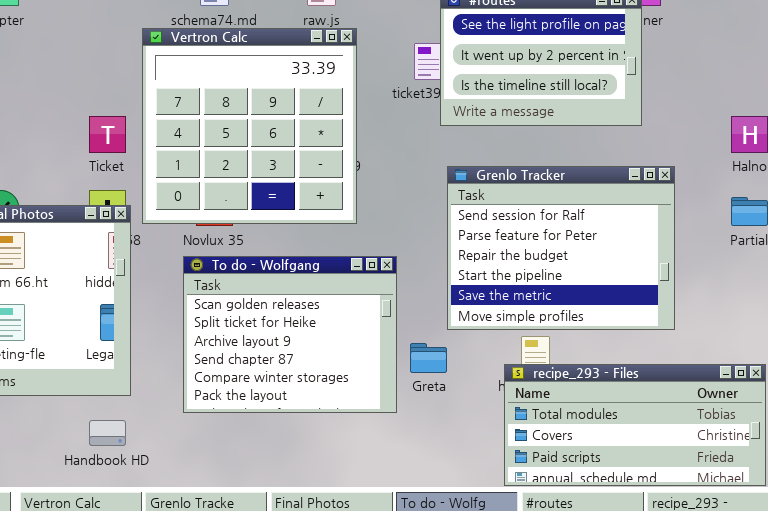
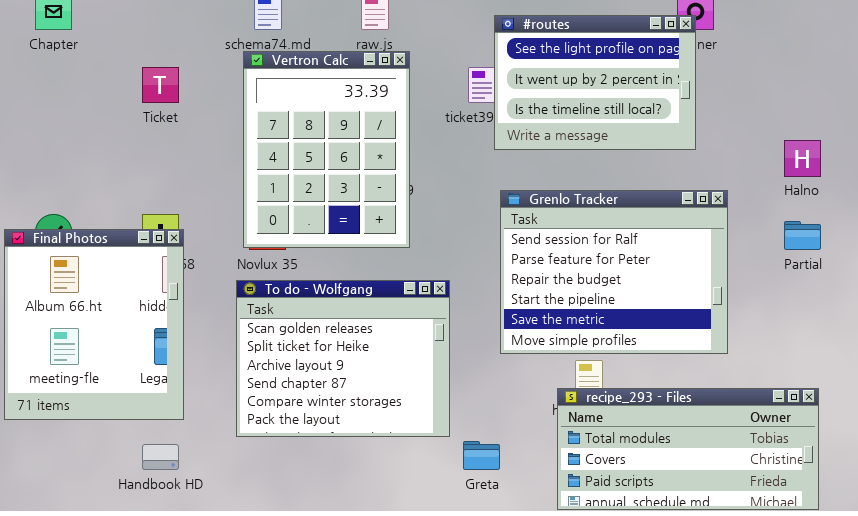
Vertron Calc: [142,28,357,224] -> [243,51,410,248], resized
Ticket: [89,116,126,153] -> [142,67,179,103], moved
Greta: [410,343,447,373] -> [463,441,500,470], moved

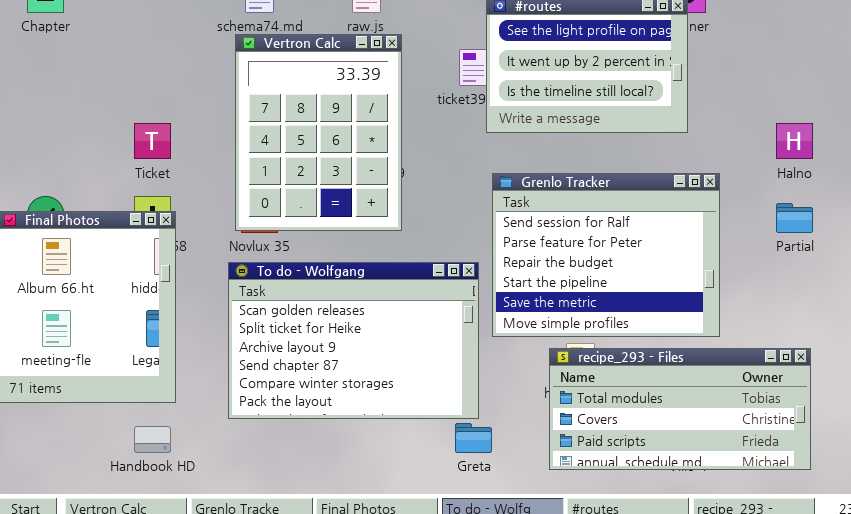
Ticket: [142,67,179,103] -> [134,123,171,159], moved
To do - Wolfgang: [236,280,450,437] -> [228,262,479,419], resized
recipe_293 - Files: [557,388,819,510] -> [549,348,811,470], moved

